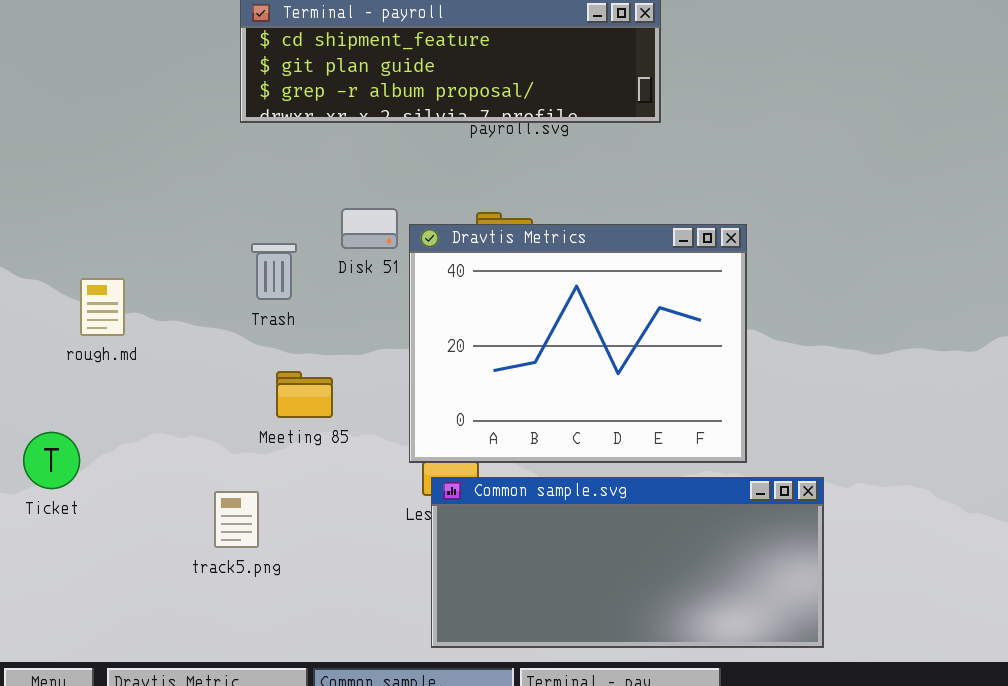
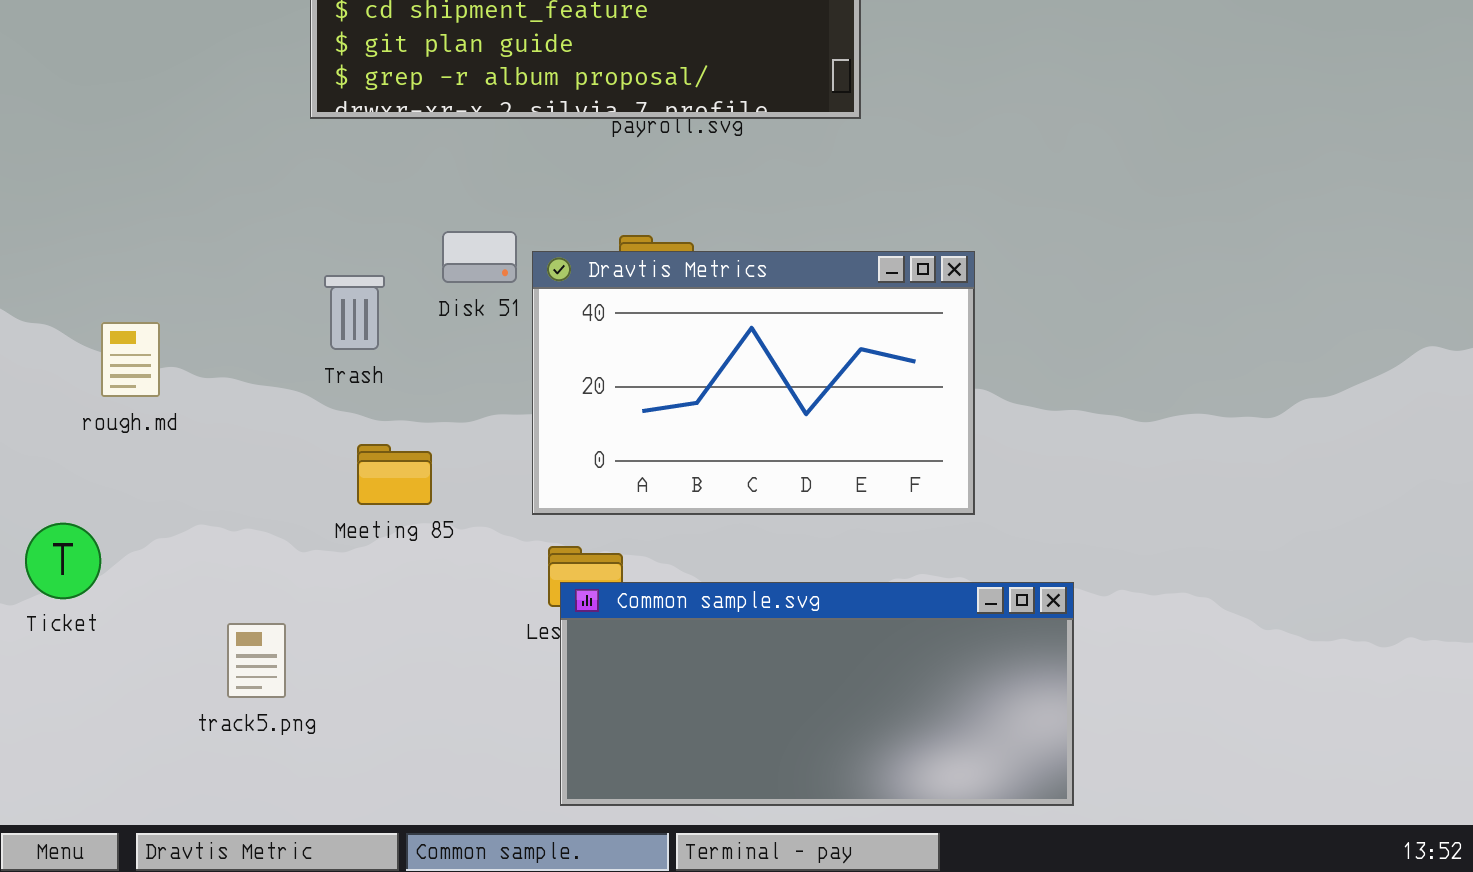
Dravtis Metrics: [409,224,747,463] -> [532,251,975,515], resized
track5.png: [214,491,259,548] -> [227,623,286,698], moved

